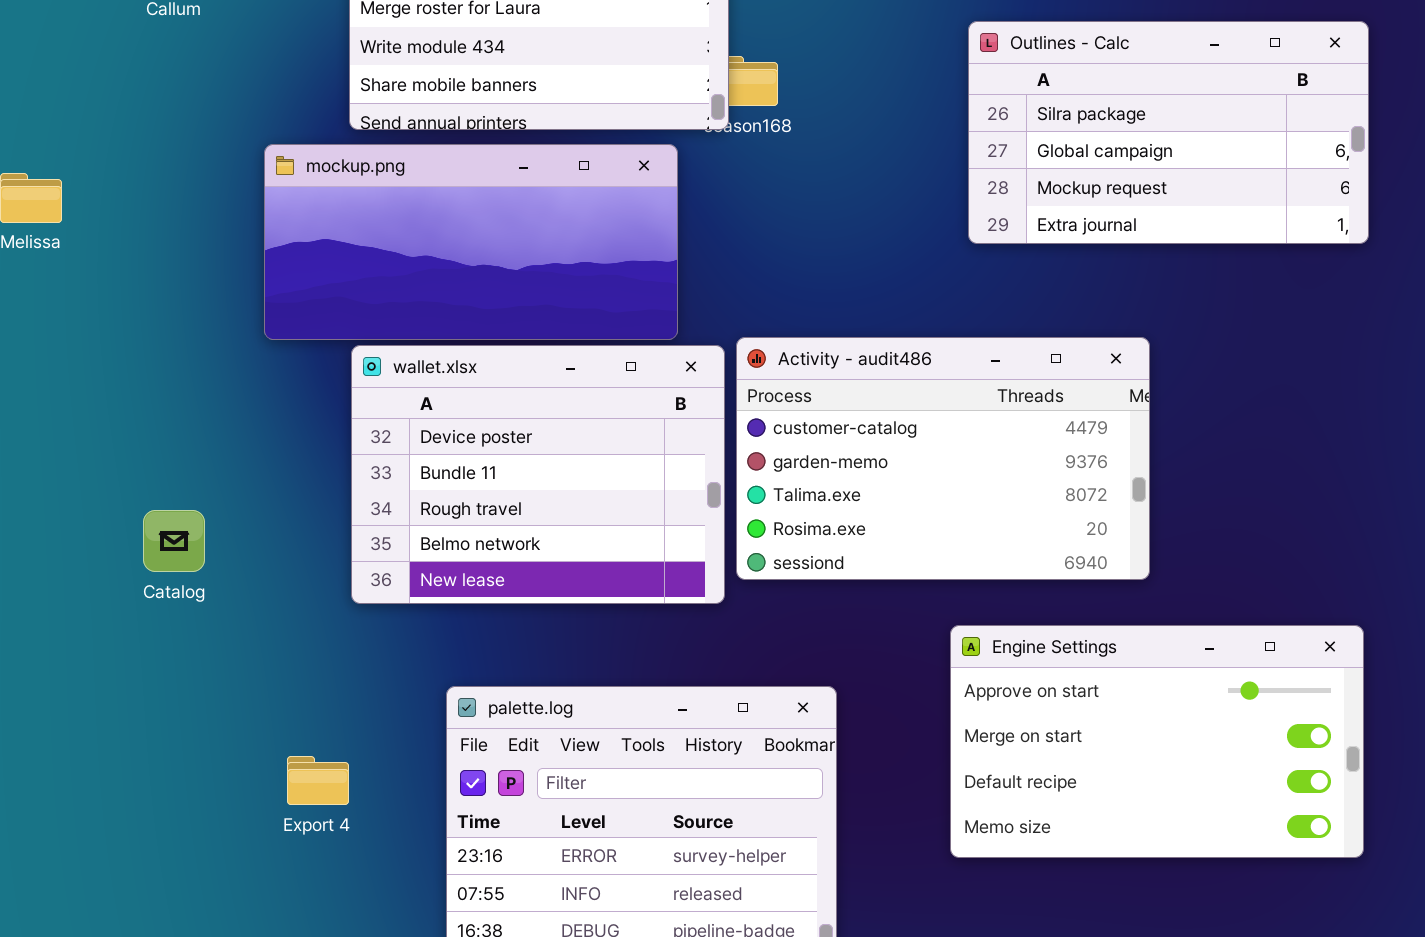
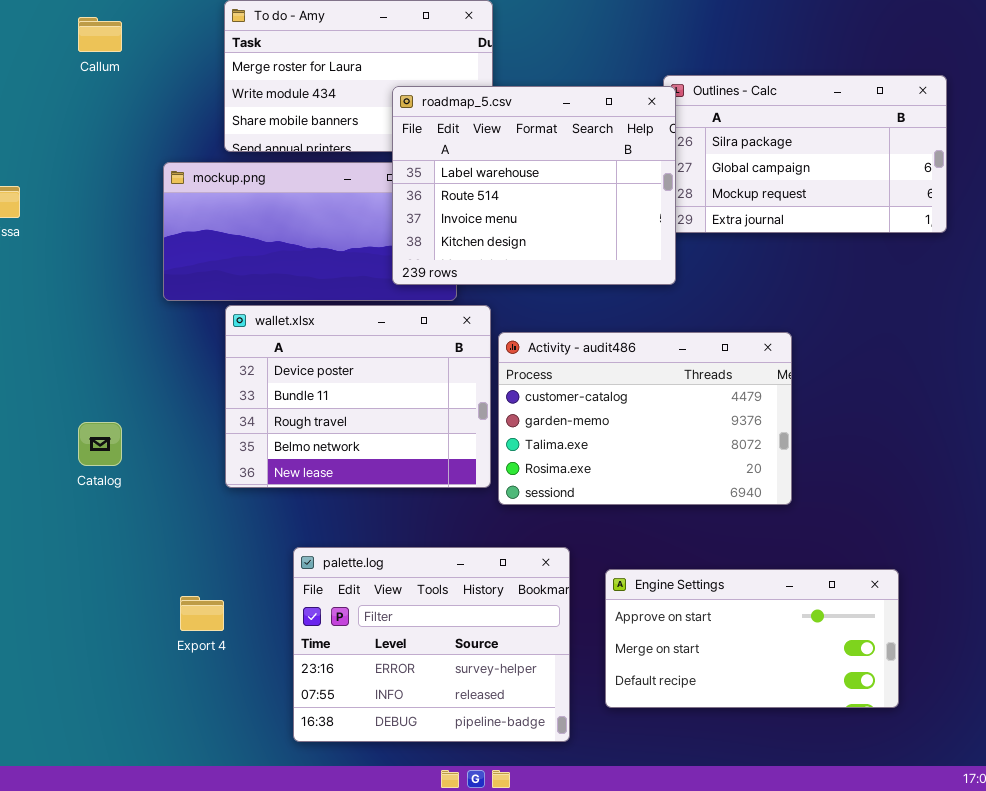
roadmap_5.csv: none -> [392,86,676,285], opened
Activity - audit486: [736,337,1150,580] -> [498,332,792,505], moved
Engine Settings: [950,625,1364,858] -> [605,569,899,708], moved, resized

